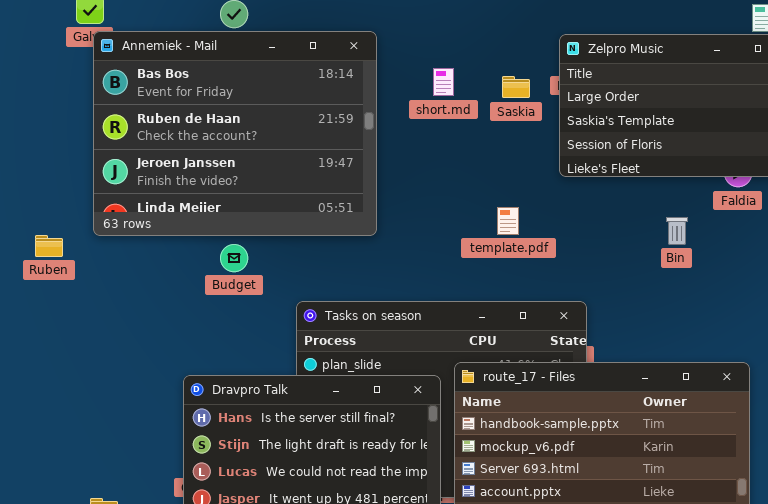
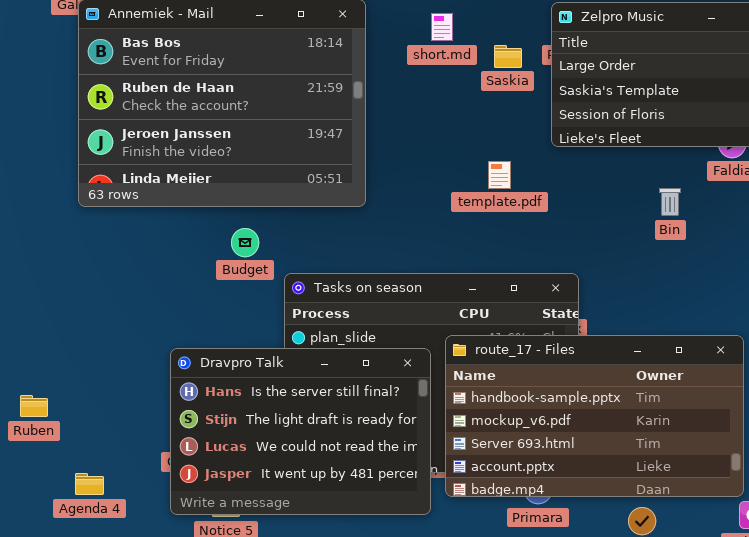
short.md: [433,68,454,96] -> [431,13,453,41], moved
template.pdf: [497,207,519,235] -> [488,161,511,189], moved
Ruben: [35,235,63,257] -> [20,395,48,417], moved
Budget: [220,244,248,272] -> [231,228,259,257], moved

